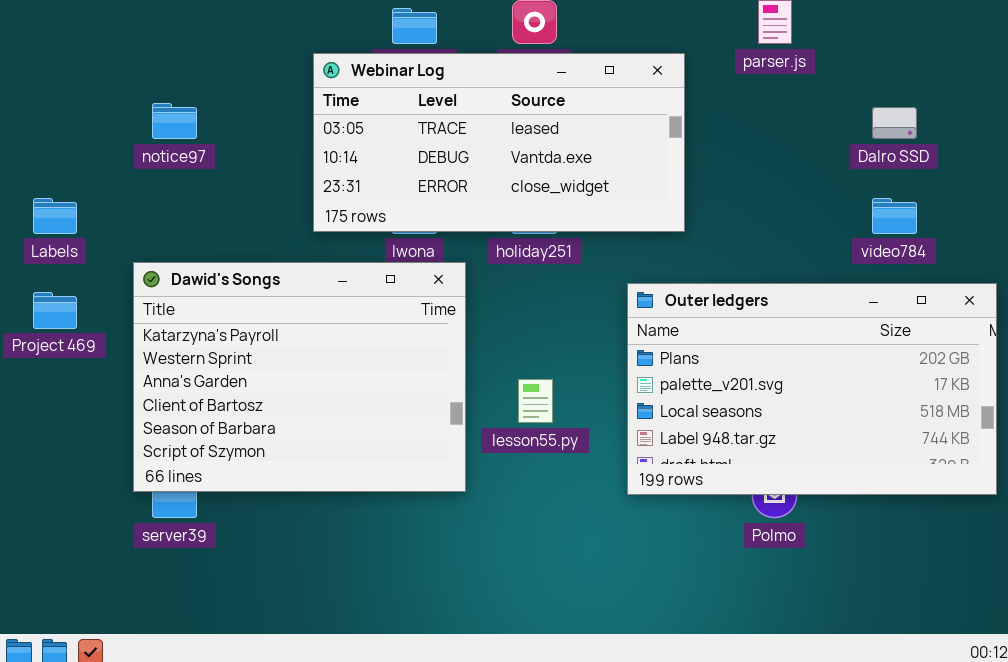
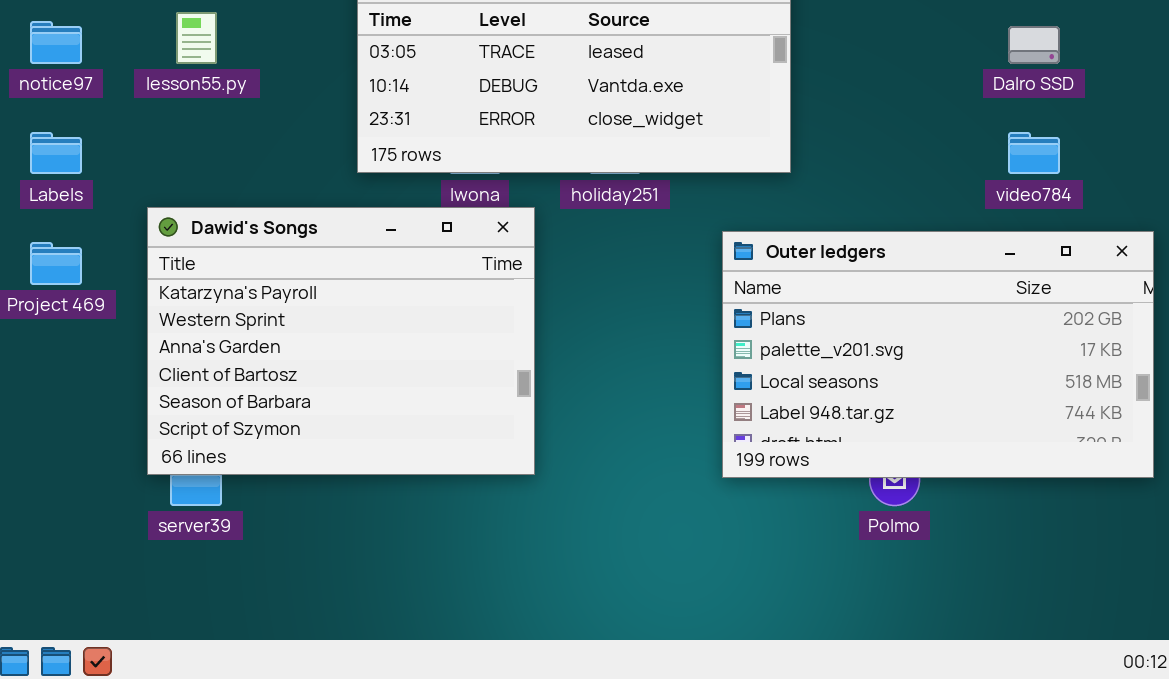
notice97: [152,103,197,139] -> [30,21,82,64], moved
lesson55.py: [518,379,553,423] -> [176,12,217,64], moved

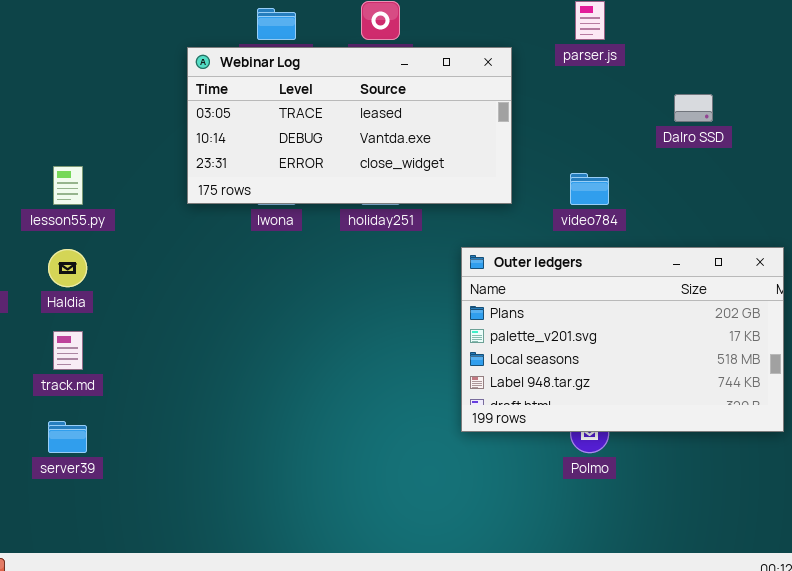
lesson55.py: [176,12,217,64] -> [53,166,83,205], moved
video784: [1008,132,1060,174] -> [570,173,609,205], moved
Dawid's Songs: [147,207,535,475] -> none, closed

